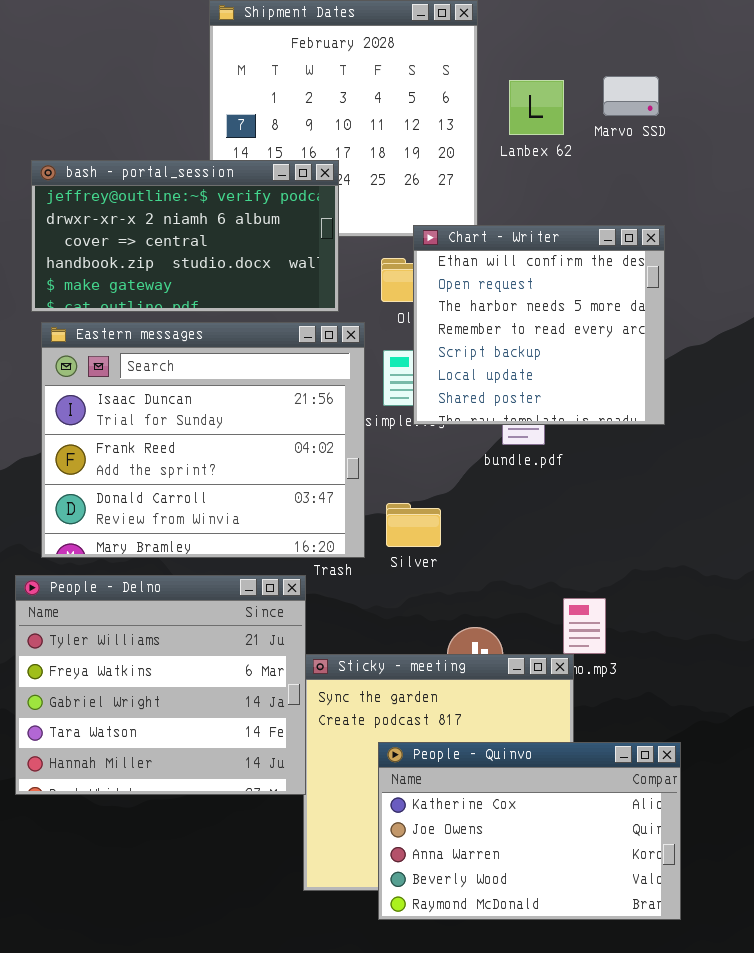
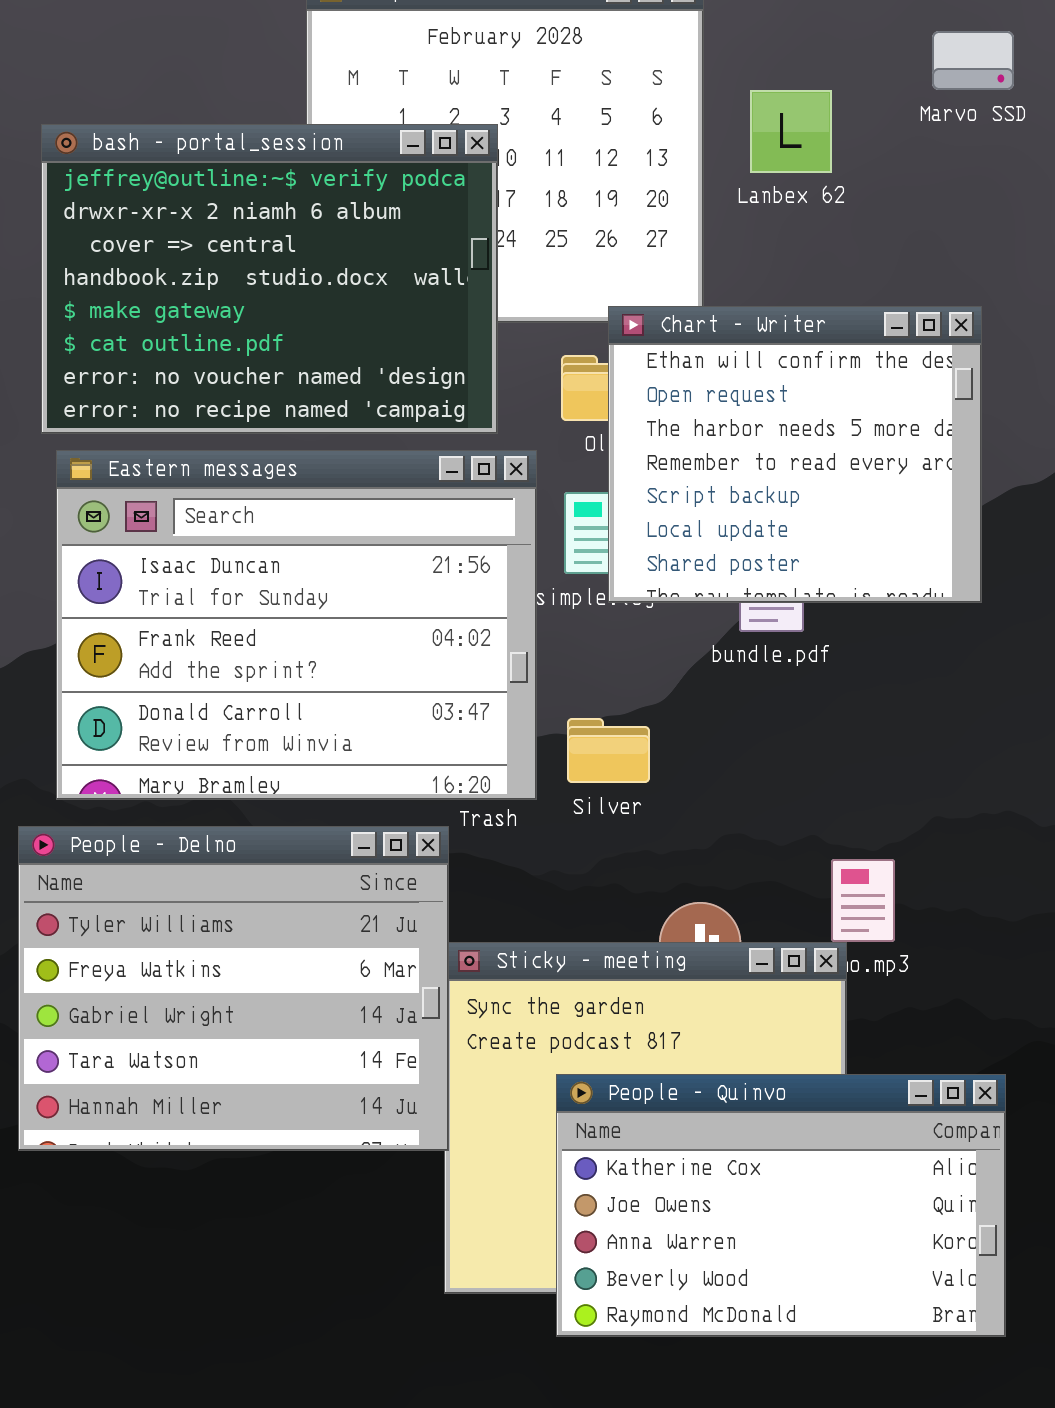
Marvo SSD: [603,76,659,116] -> [932,31,1014,90], moved
bash - portal_session: [31,160,339,312] -> [41,124,498,434], resized

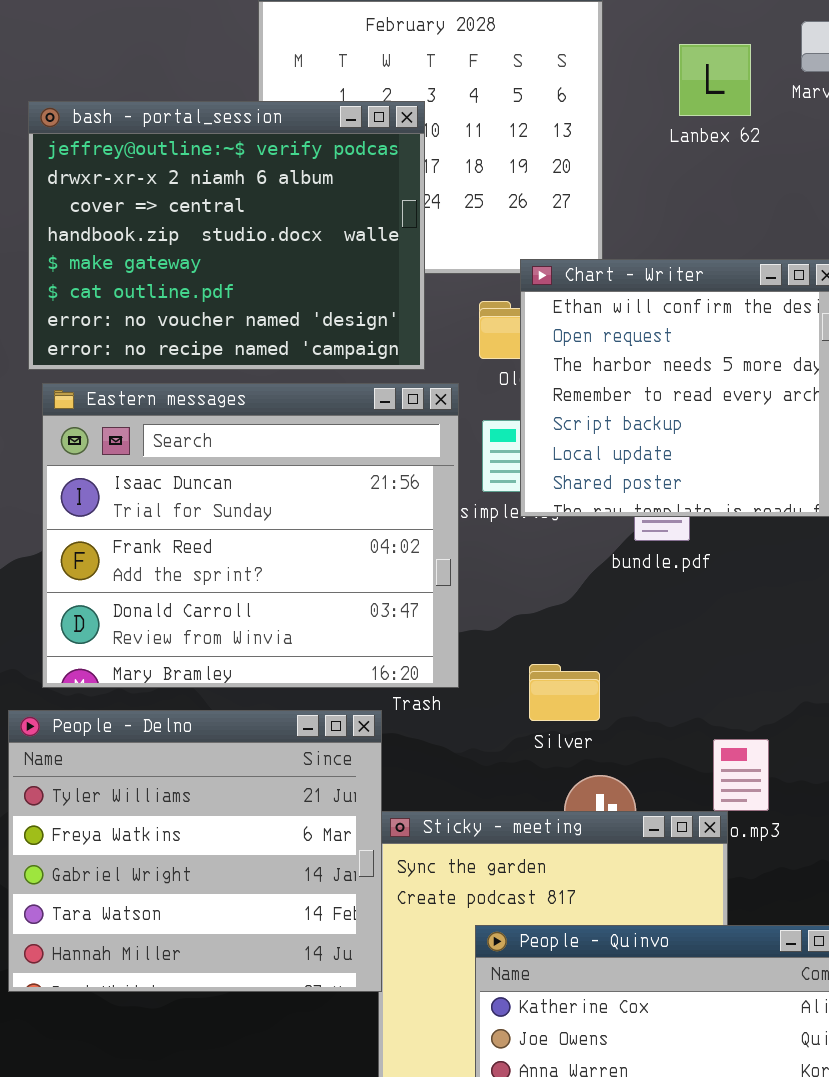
Lanbex 62: [750,90,832,173] -> [679,44,751,116], moved
Silver: [567,718,650,783] -> [529,664,600,721], moved

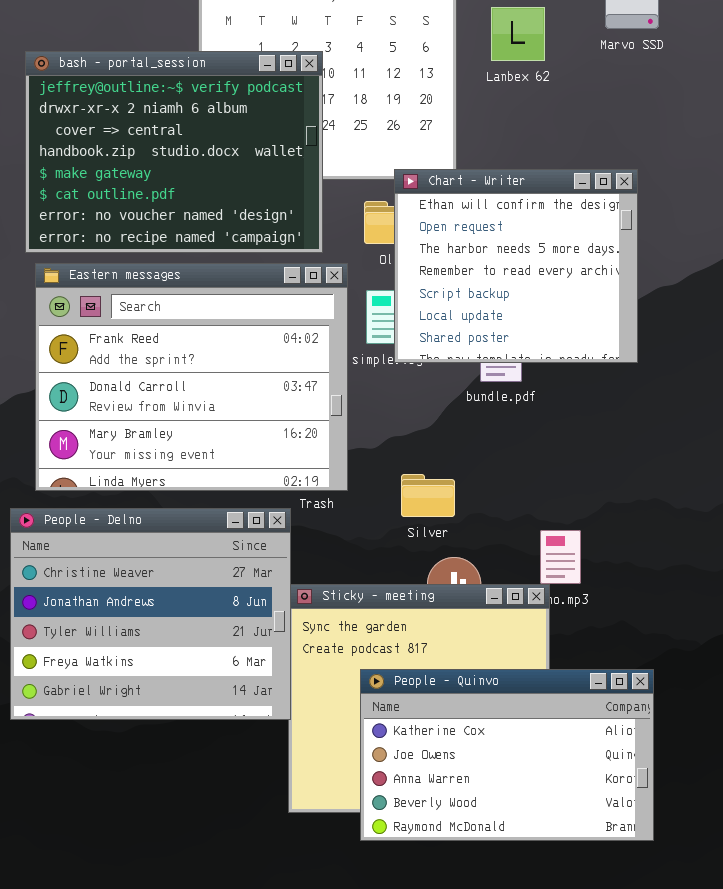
Lanbex 62: [679,44,751,116] -> [491,7,545,61], moved
Eastern messages: [42,383,459,688] -> [35,263,348,491], scrolled down 1 row
People - Delno: [8,710,382,992] -> [10,508,291,720], scrolled up 2 rows

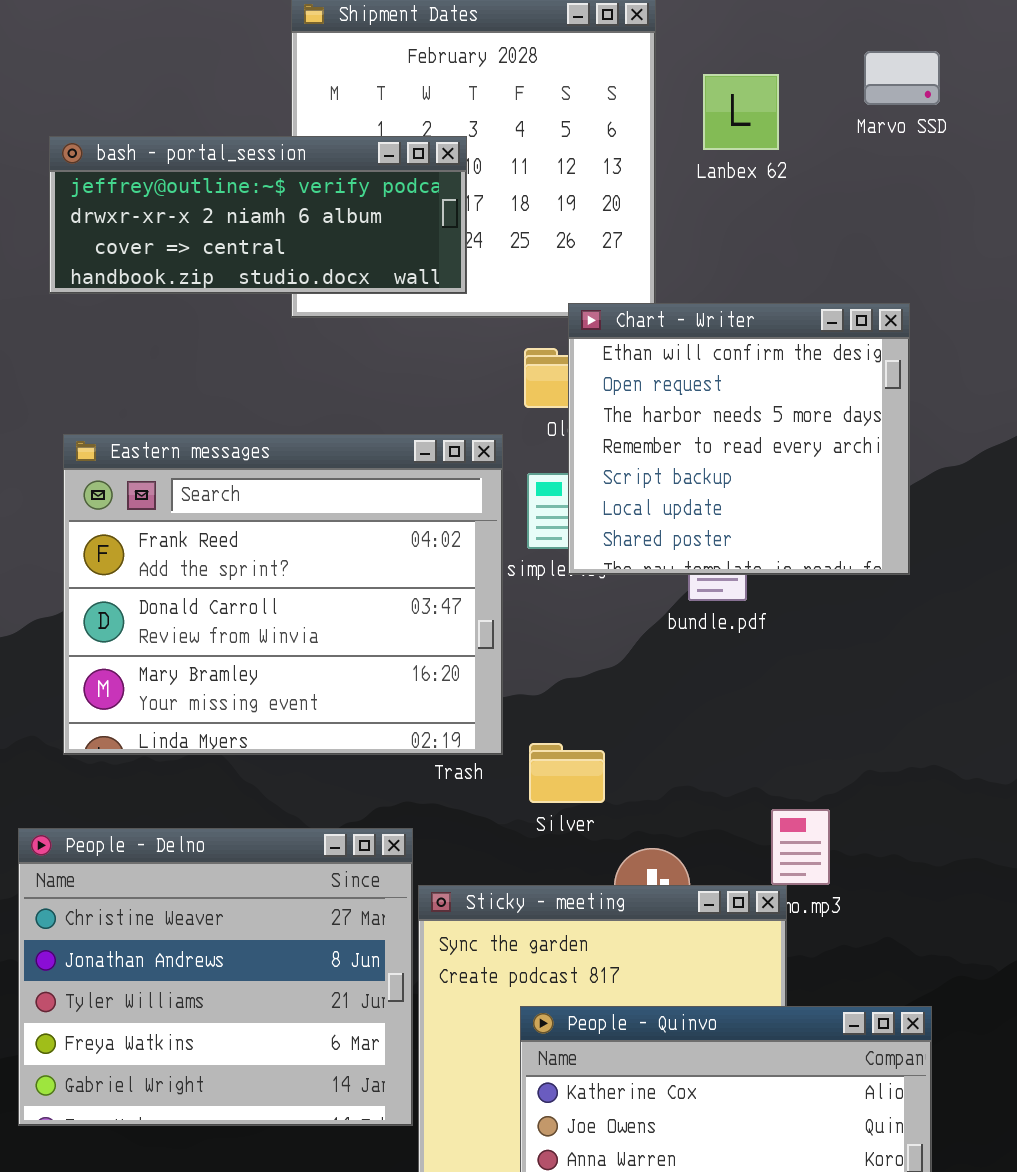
bash - portal_session: [25,51,323,253] -> [49,136,467,294], resized
Silver: [401,474,455,517] -> [529,743,605,803], moved
People - Delno: [10,508,291,720] -> [18,828,413,1126], moved

